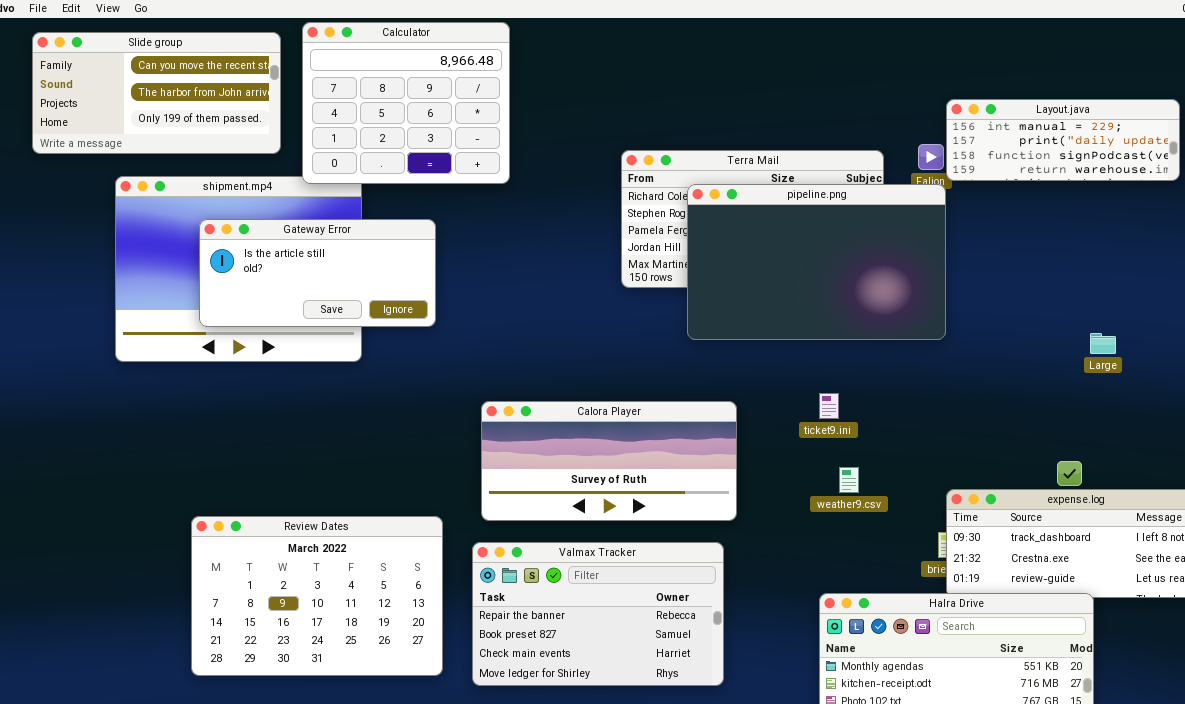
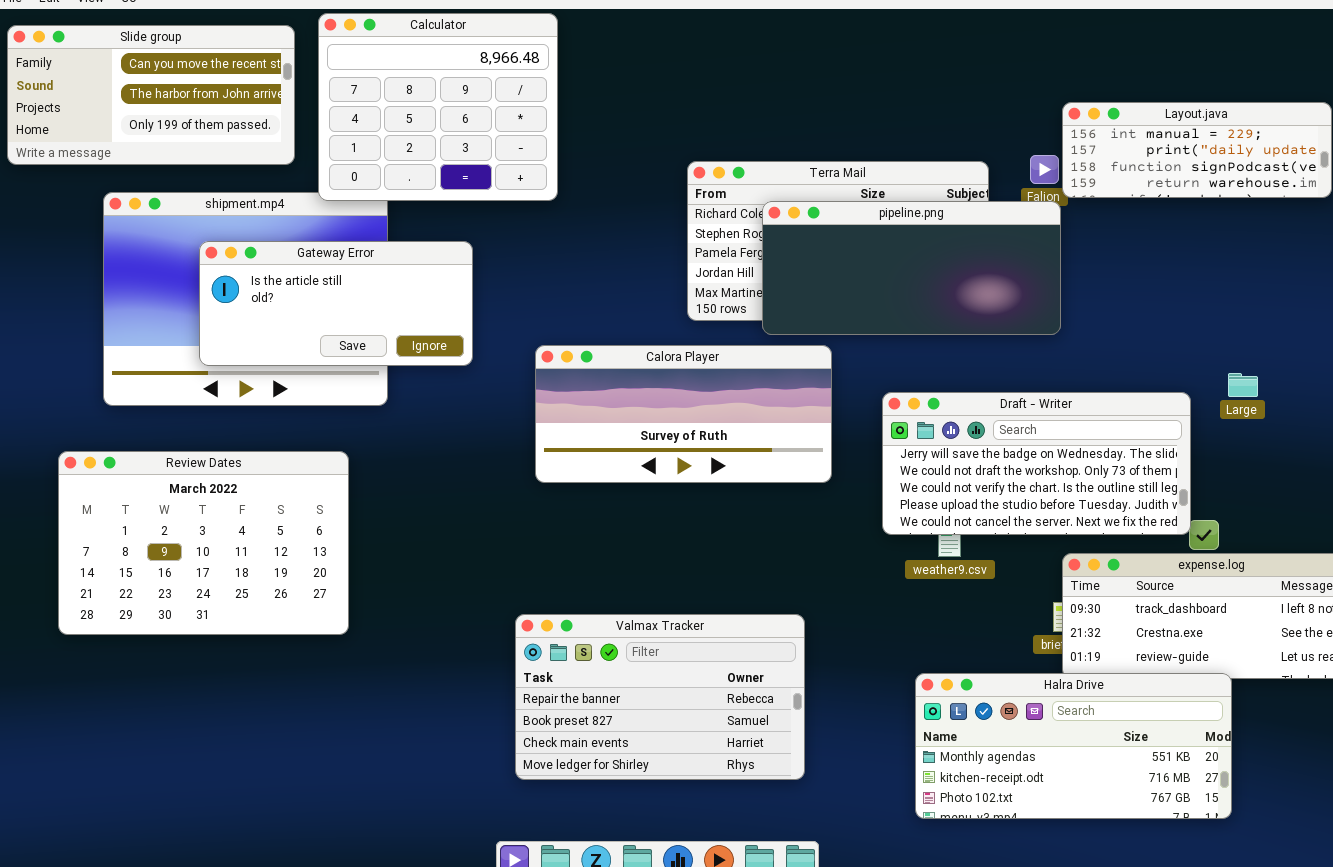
pipeline.png: [687,184,946,340] -> [762,201,1061,335], resized
Draft - Writer: none -> [882,392,1191,535], opened
Calora Player: [481,401,737,521] -> [535,345,832,483], moved
Review Dates: [191,516,443,676] -> [58,451,349,635], moved

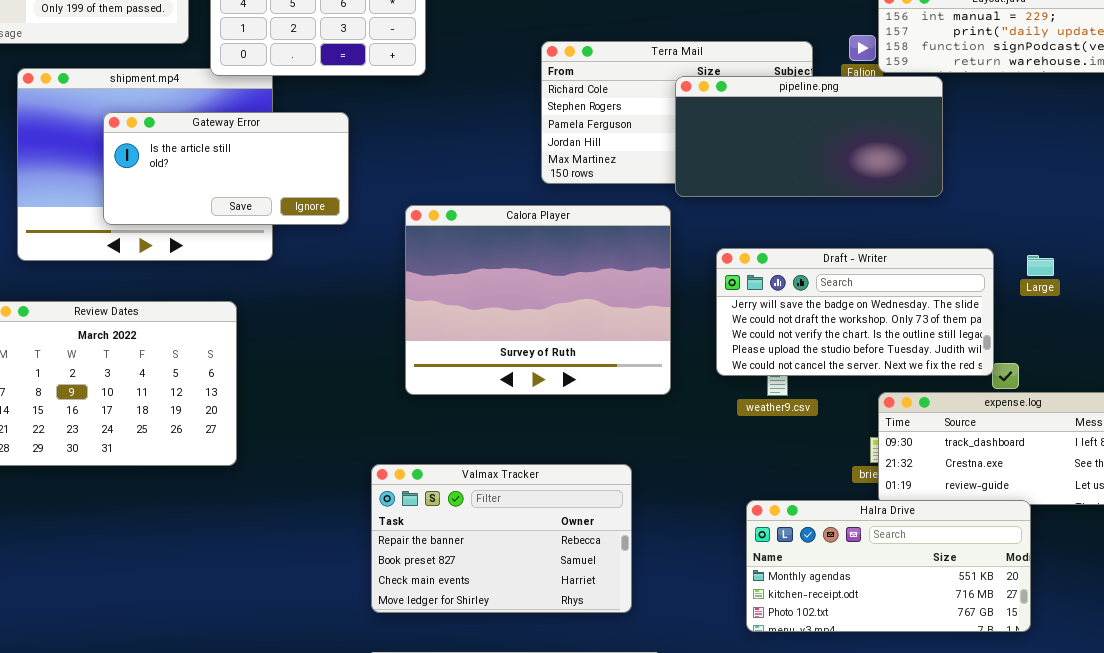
pipeline.png: [762,201,1061,335] -> [675,76,943,197], moved
Calora Player: [535,345,832,483] -> [405,205,671,395], resized
Large: [1228,373,1258,397] -> [1027,255,1054,276], moved
Valmax Tracker: [515,614,805,780] -> [371,464,632,613], moved

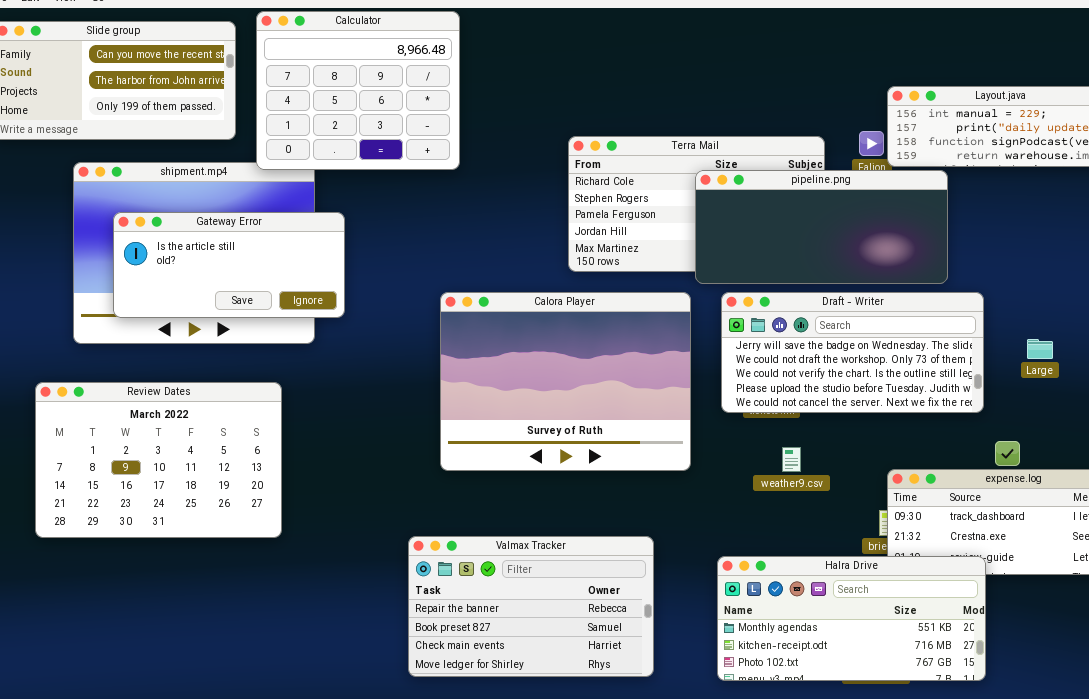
Gateway Error: [103,112,349,225] -> [113,212,345,318], moved
Draft - Writer: [716,248,994,376] -> [721,292,984,413], moved
Halra Drive: [746,500,1031,632] -> [717,556,986,681], moved

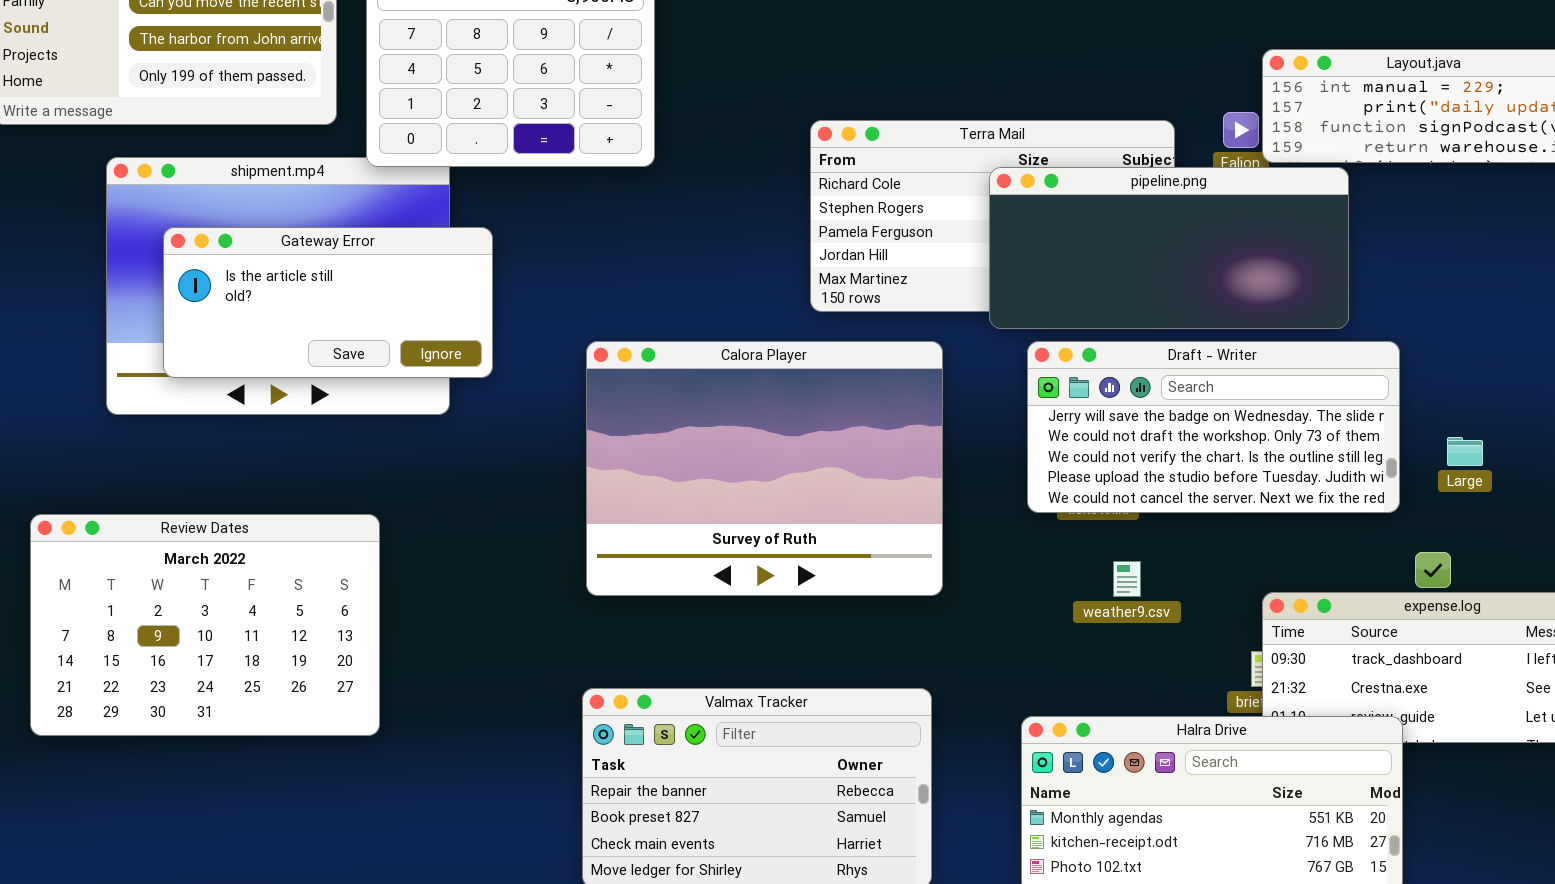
Calora Player: [440,292,691,471] -> [586,341,943,596], moved
Large: [1027,339,1053,359] -> [1447,437,1483,466], moved
Review Dates: [35,382,282,538] -> [30,514,380,736], moved

